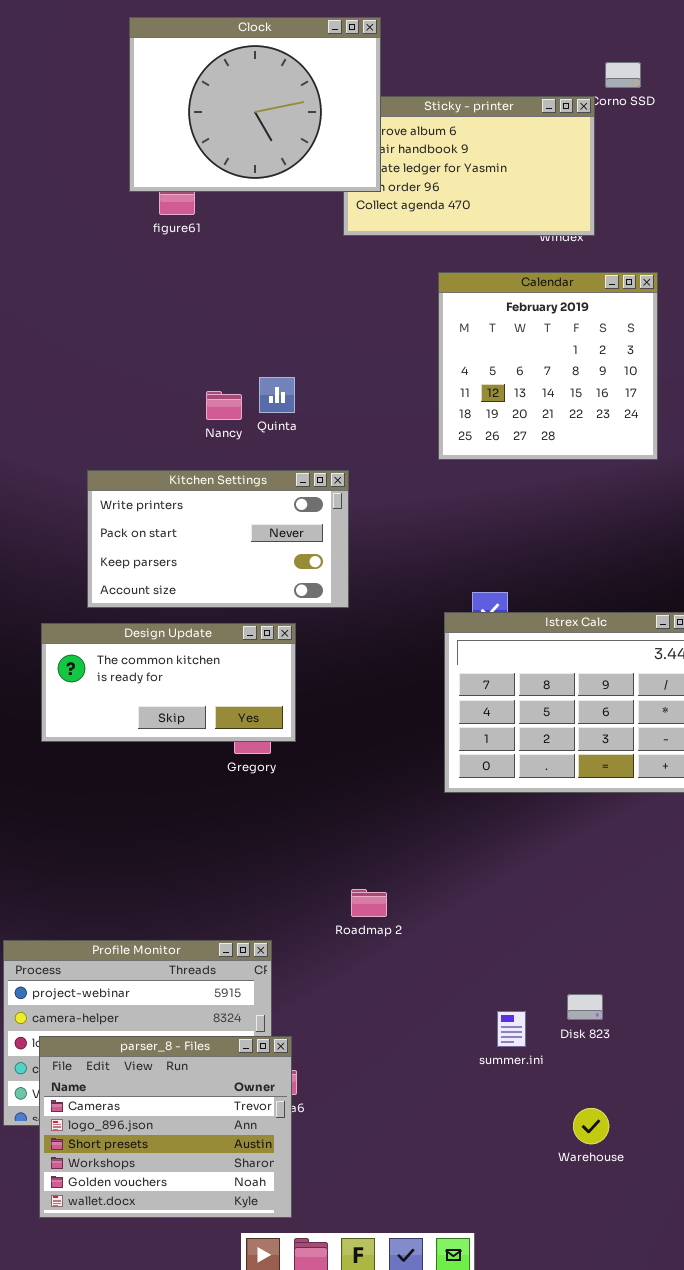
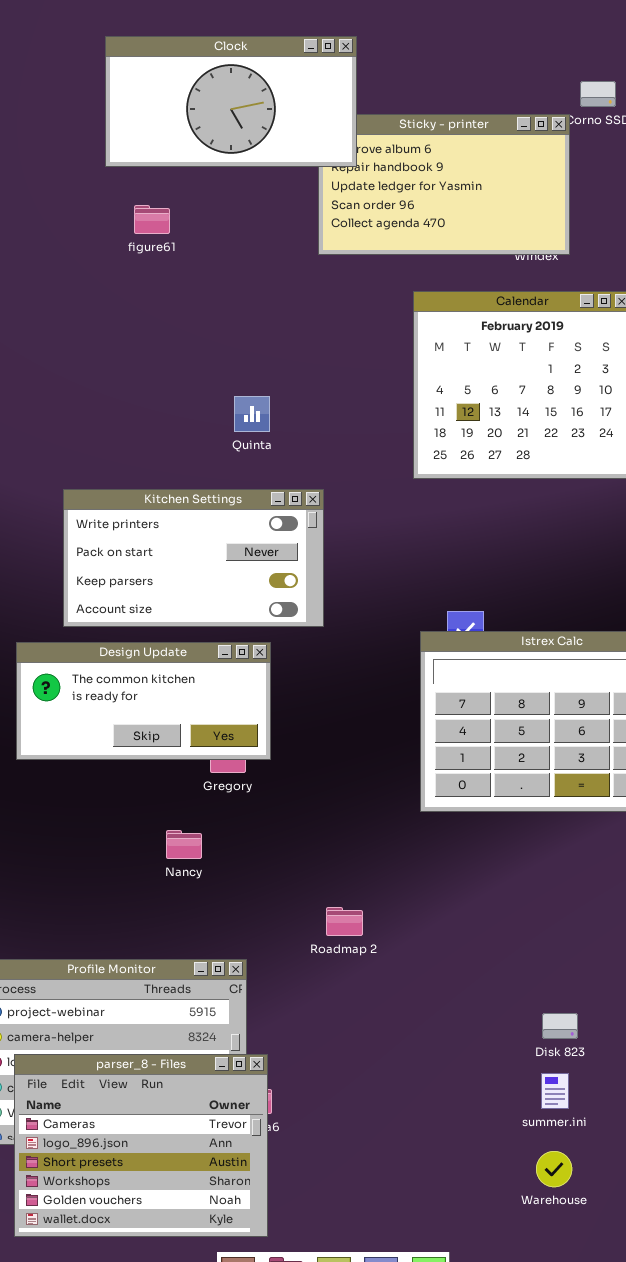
Clock: [129,17,381,192] -> [105,36,357,167], resized
Nancy: [206,391,242,420] -> [166,830,202,859], moved
summer.ini: [497,1011,526,1047] -> [541,1073,569,1109], moved
Warehouse: [573,1108,609,1144] -> [536,1151,572,1187], moved

